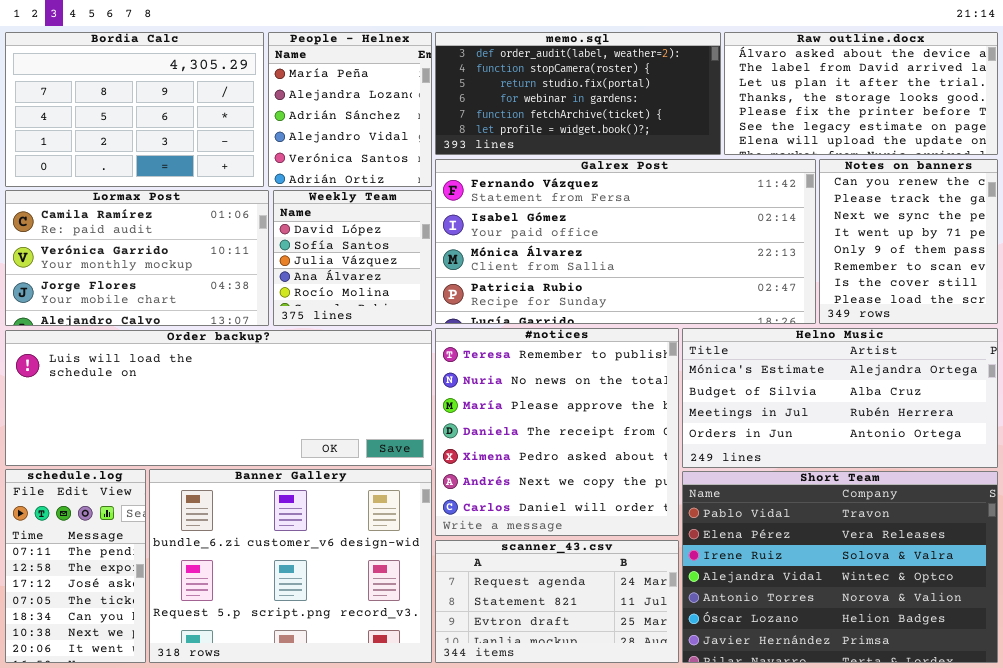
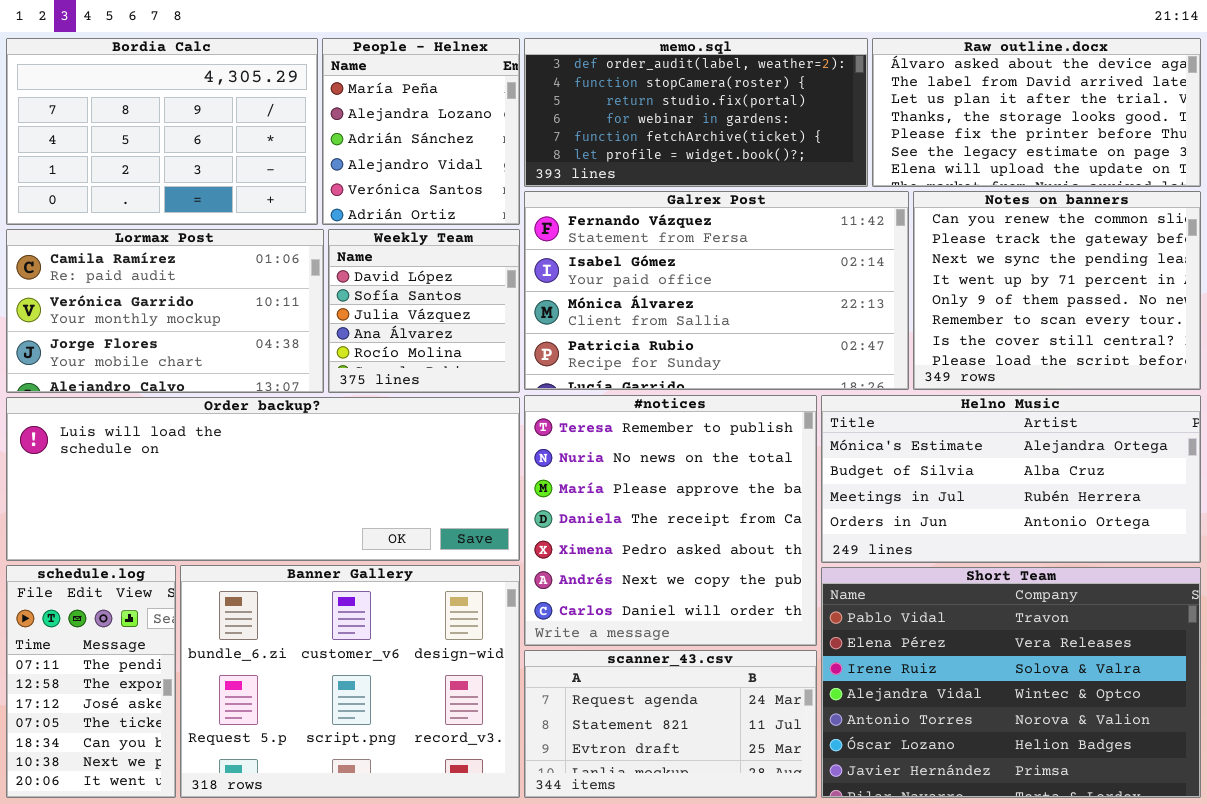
Galrex Post: [435,159,816,324] -> [524,191,909,390], resized
Notes on banners: [819,159,998,324] -> [913,191,1201,390], resized

